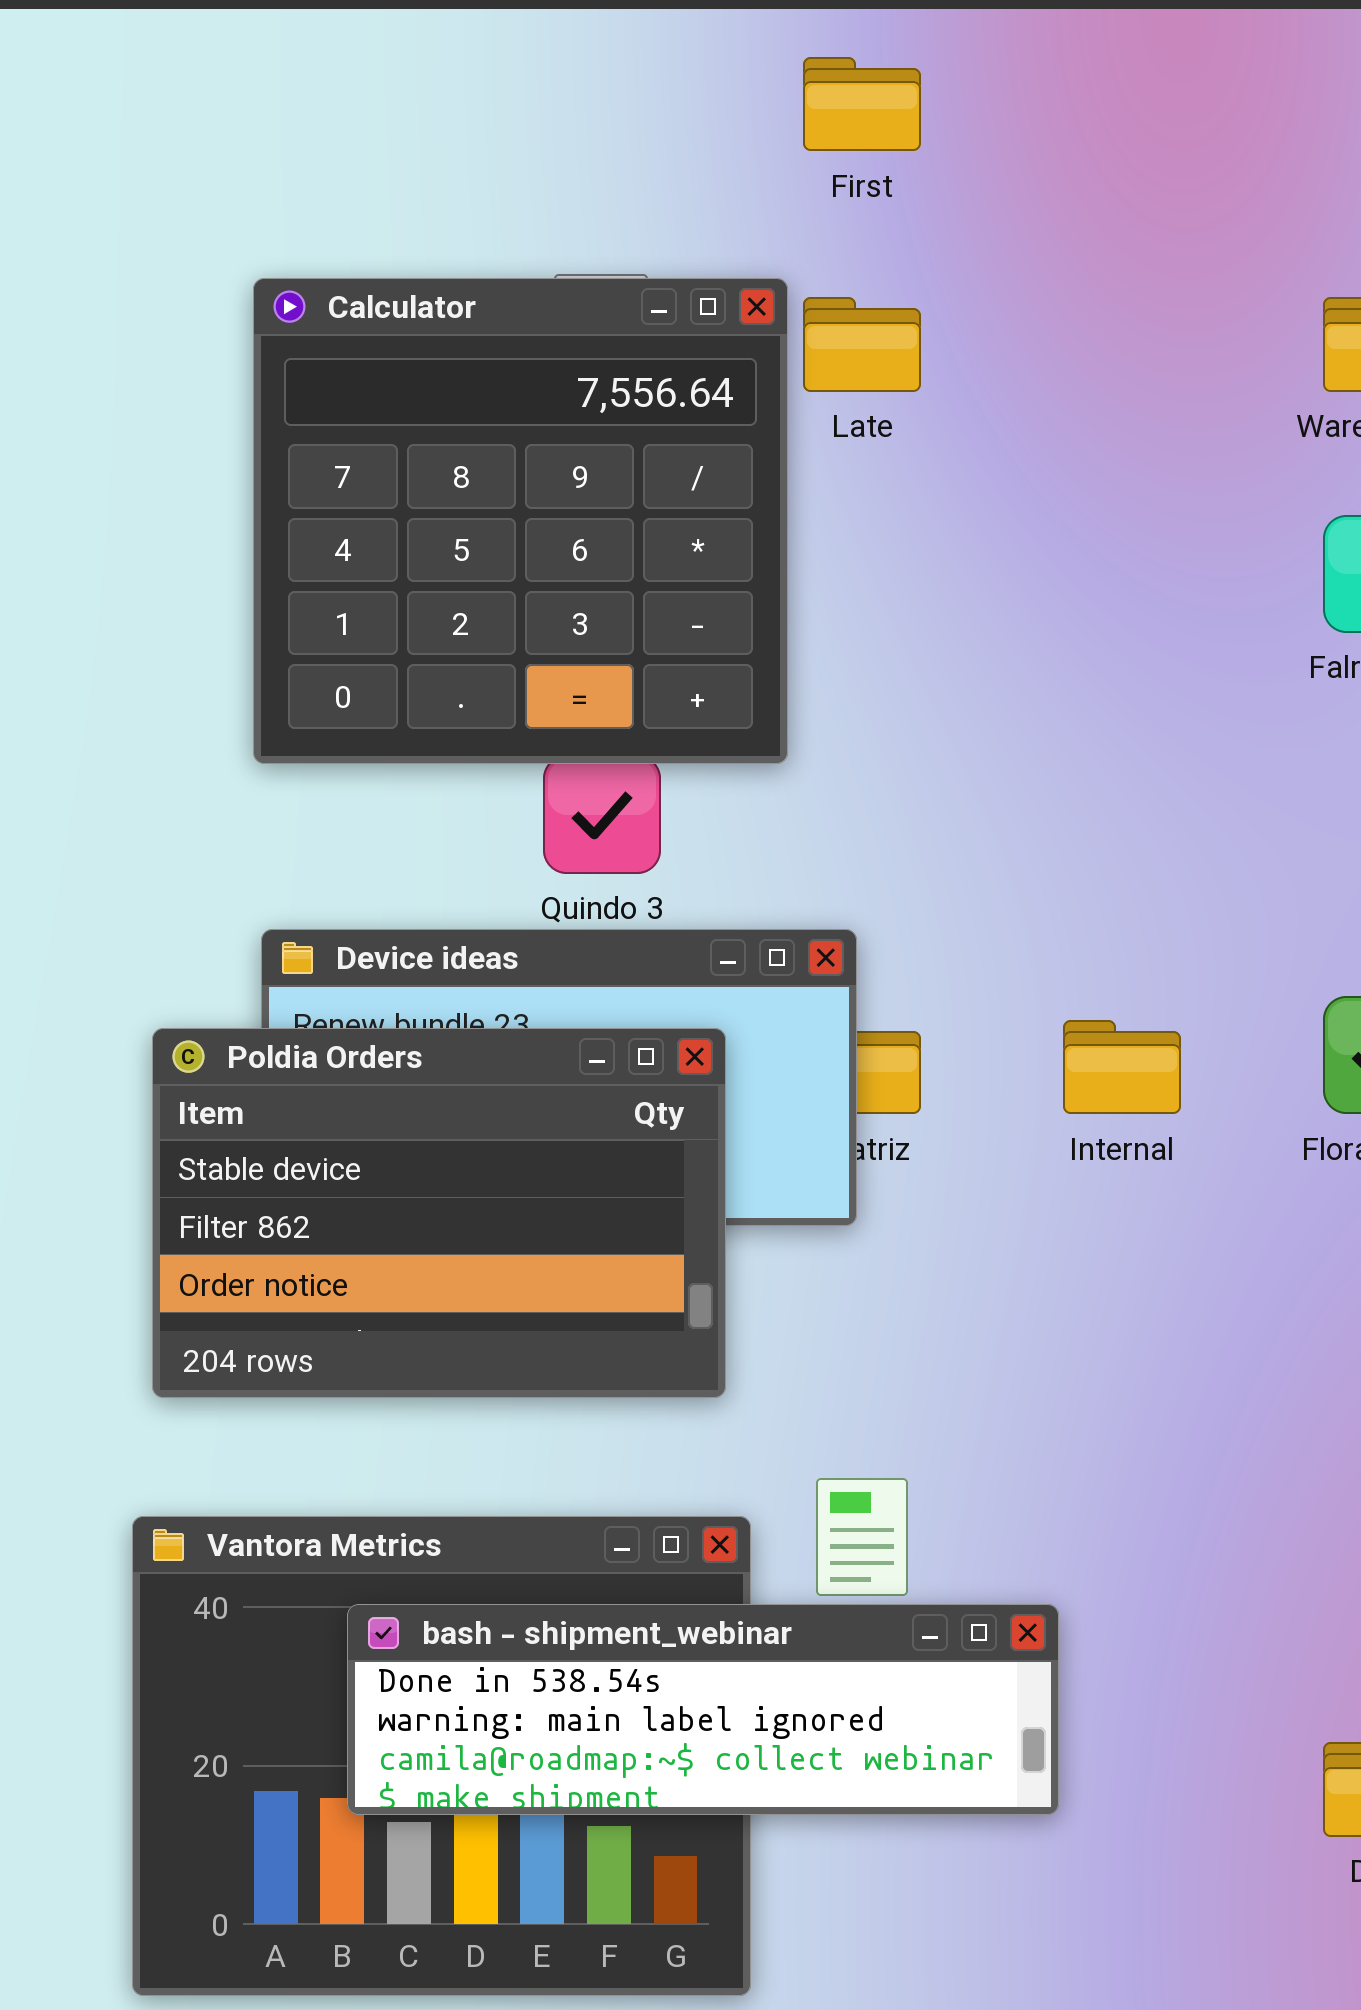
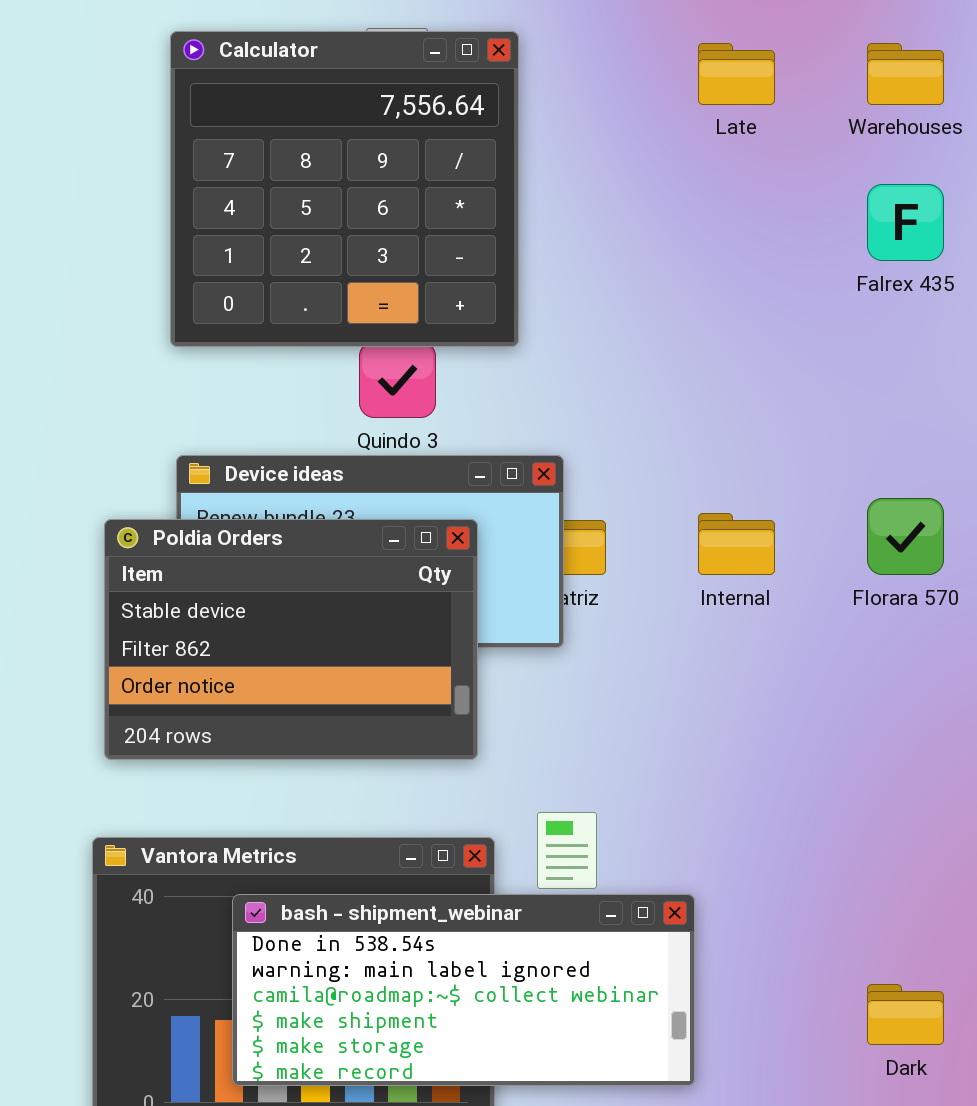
Late: [803,297,921,392] -> [698,43,775,105], moved
bash - shipment_webinar: [347,1604,1059,1815] -> [232,894,695,1086], resized

